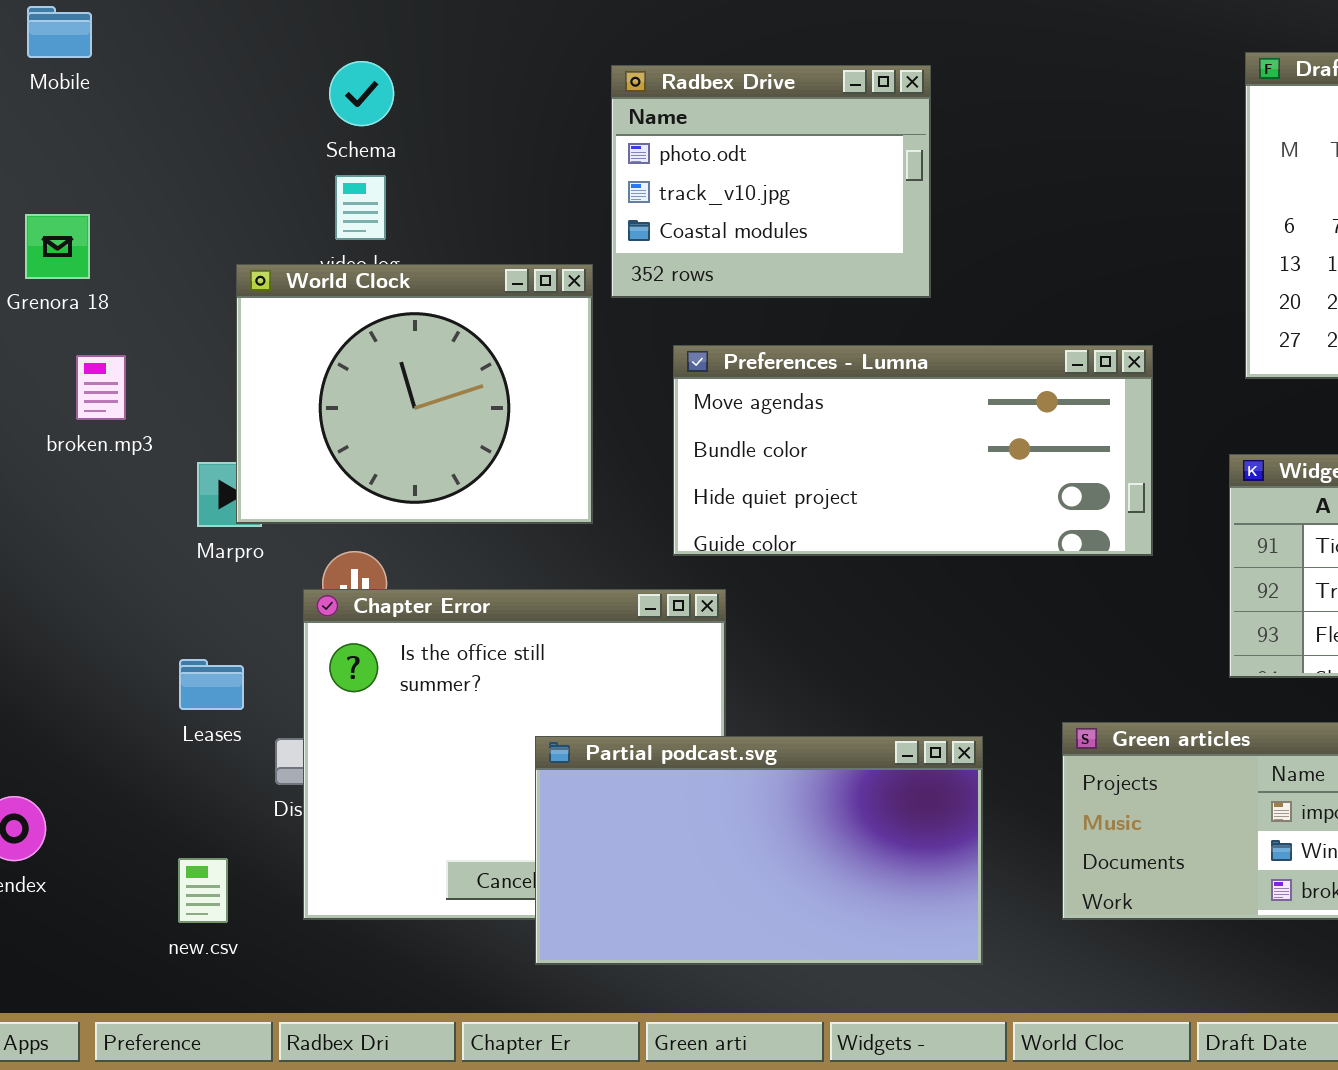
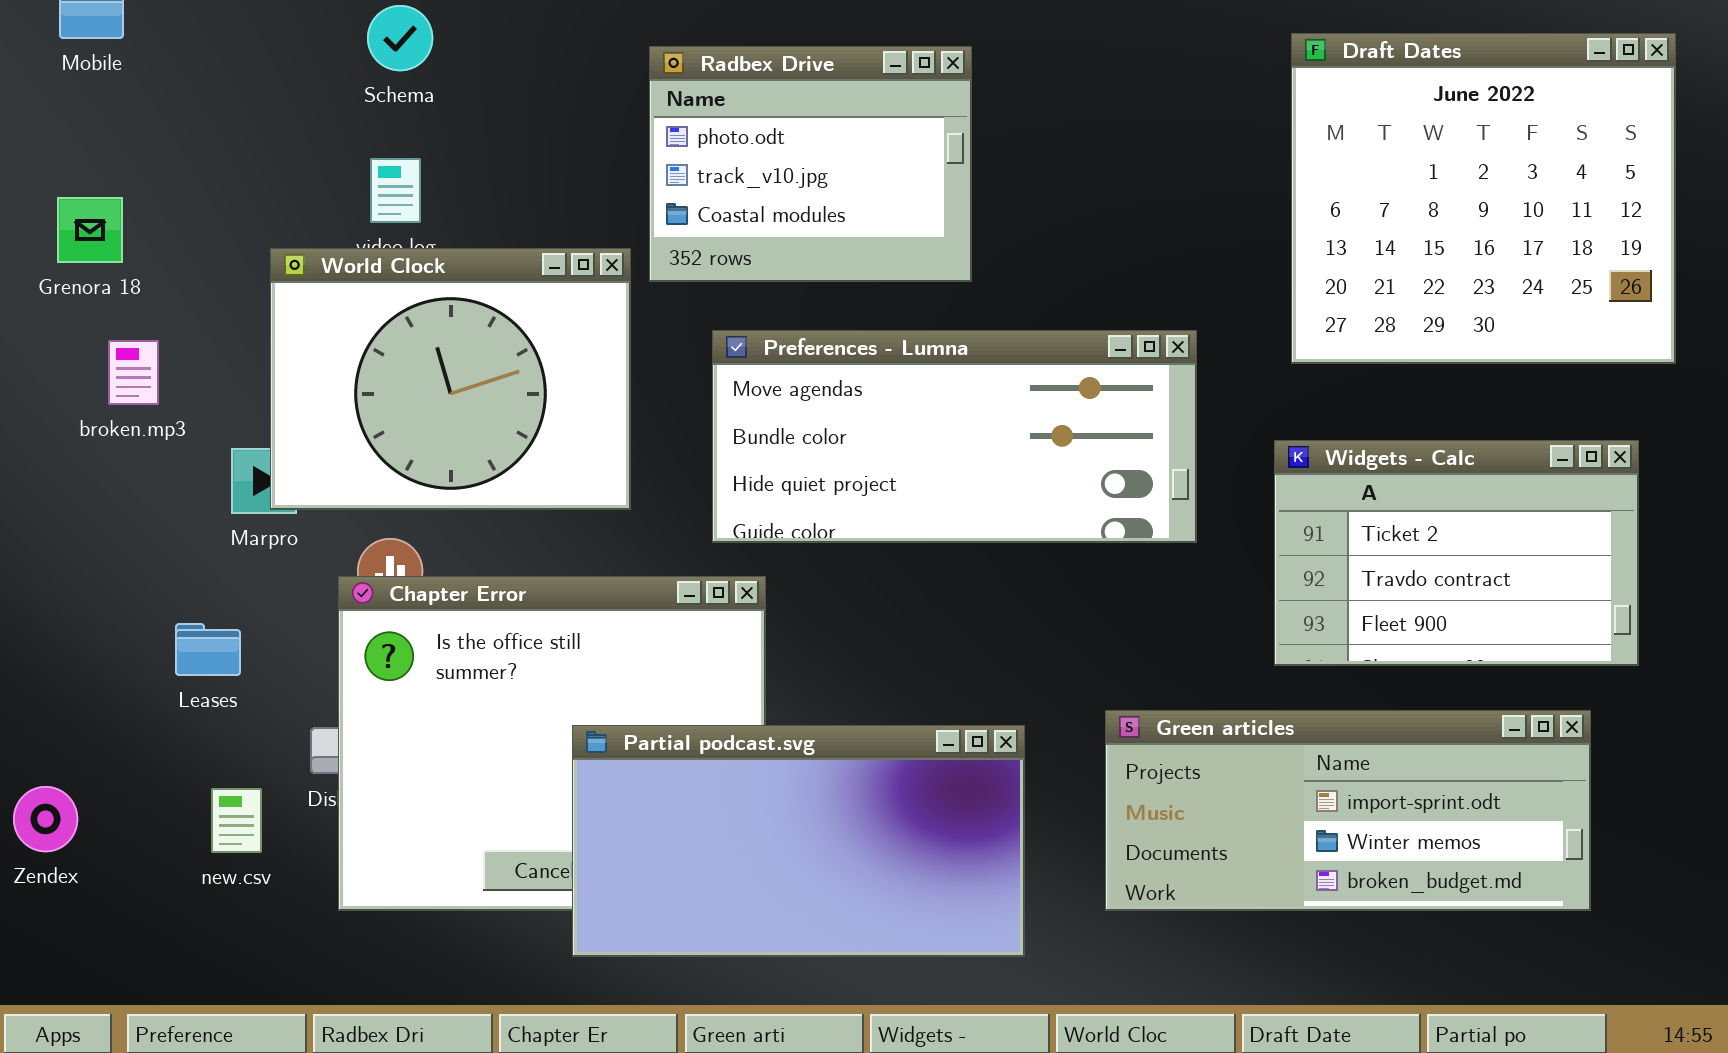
Schema: [329,61,394,126] -> [367,5,433,71], moved
Leases: [179,659,244,710] -> [175,623,241,676], moved
new.csv: [178,858,228,923] -> [211,788,262,853], moved

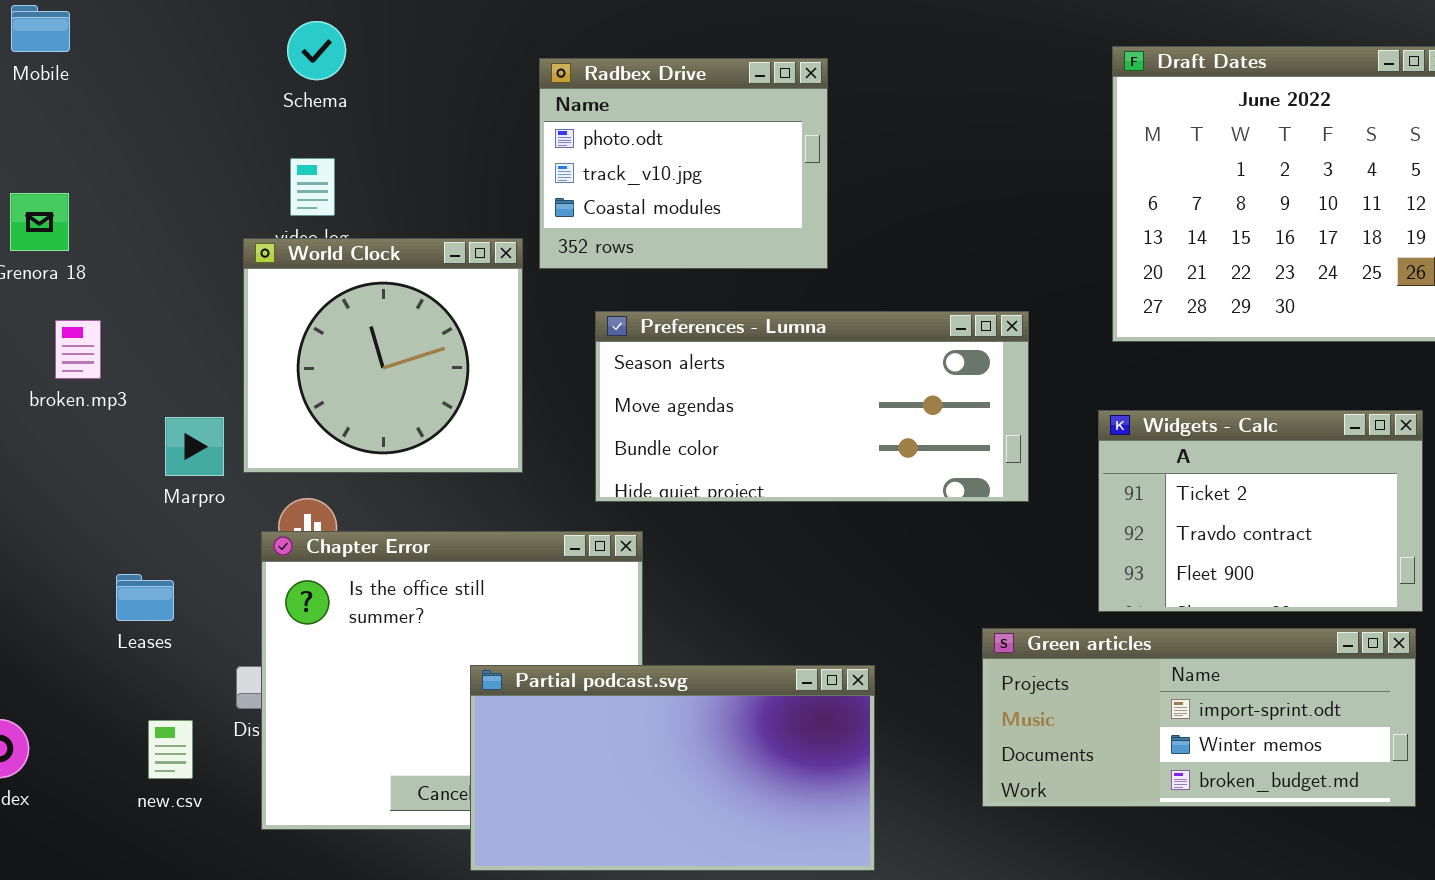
World Clock: [270,248,631,510] -> [243,238,523,473], resized
Preferences - Lumna: [712,330,1197,543] -> [595,311,1029,502], scrolled up 1 row
Green articles: [1105,710,1591,911] -> [982,628,1416,807], moved

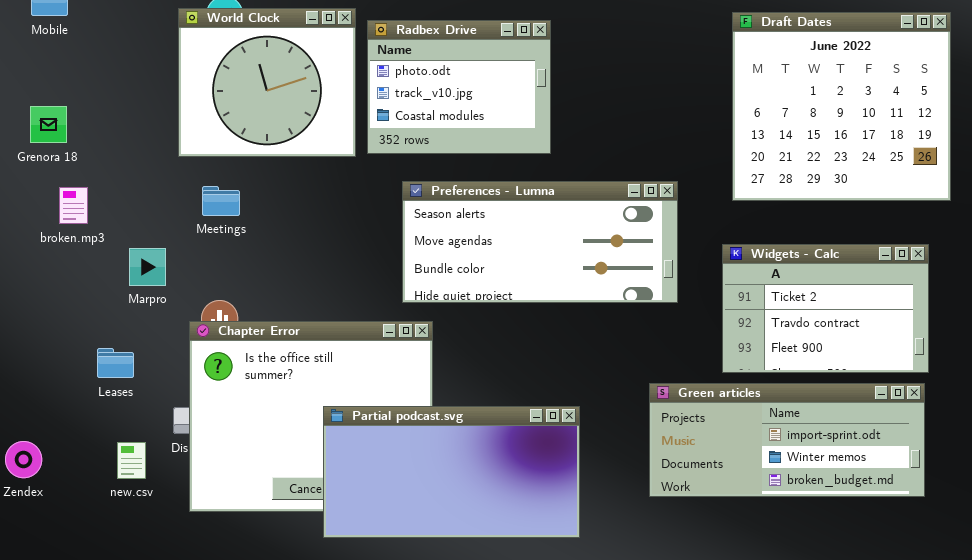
World Clock: [243,238,523,473] -> [178,8,356,157], moved

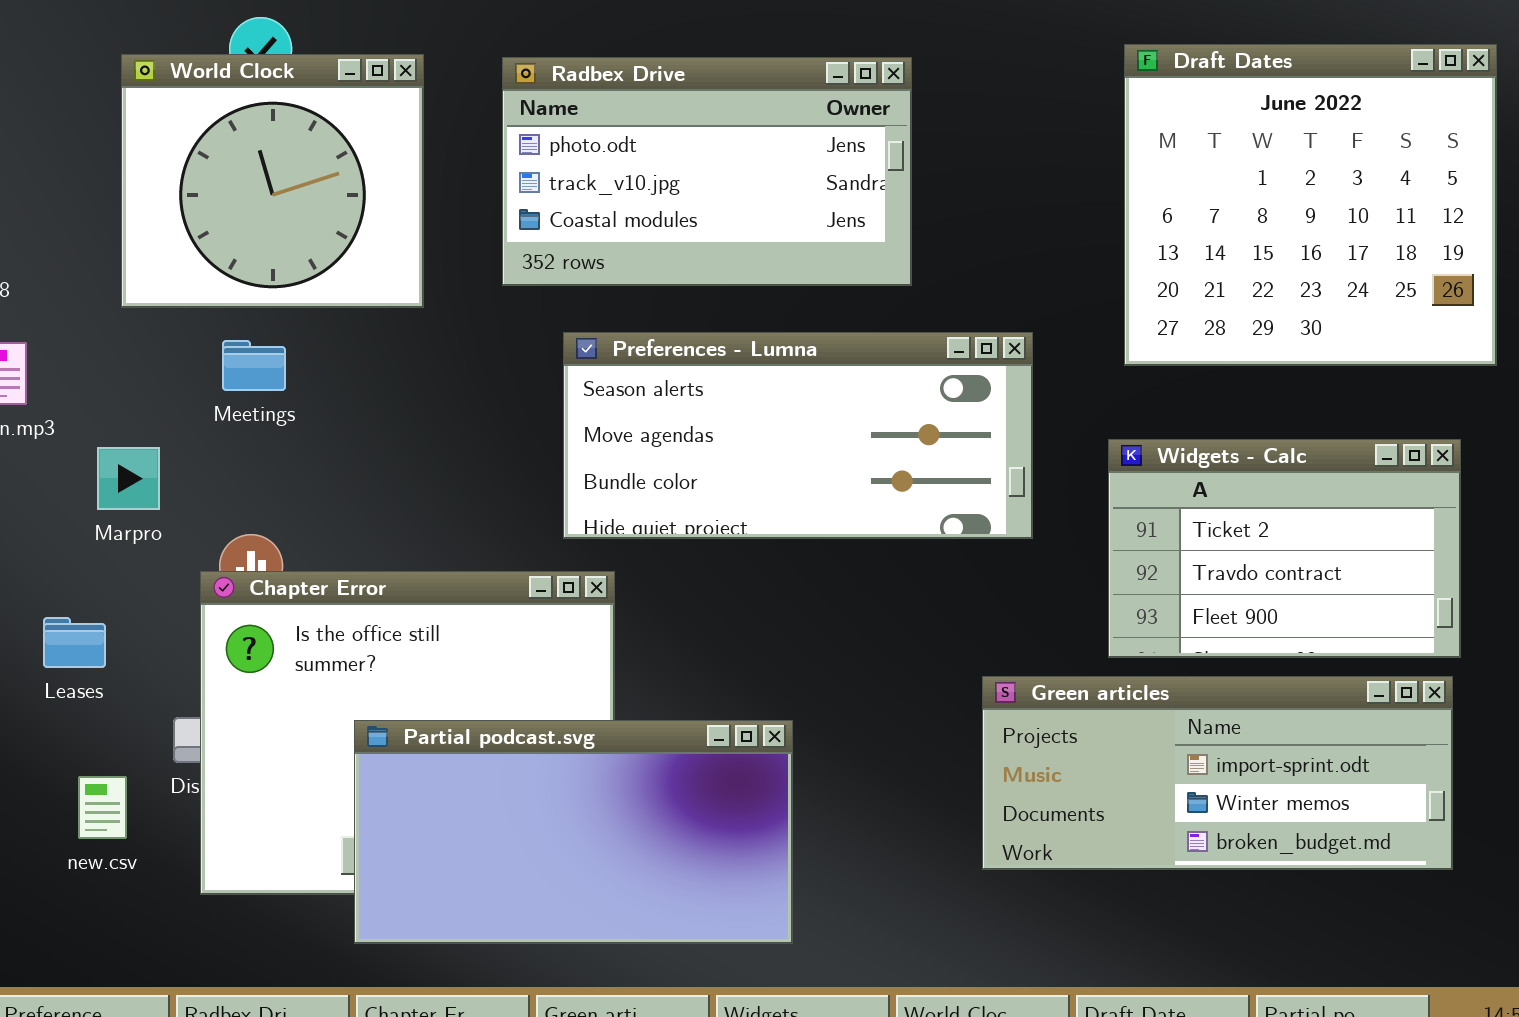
World Clock: [178,8,356,157] -> [121,54,424,308], moved
Radbex Drive: [367,20,551,154] -> [502,57,912,286], resized
Partial podcast.svg: [323,406,580,538] -> [354,720,793,944], moved

